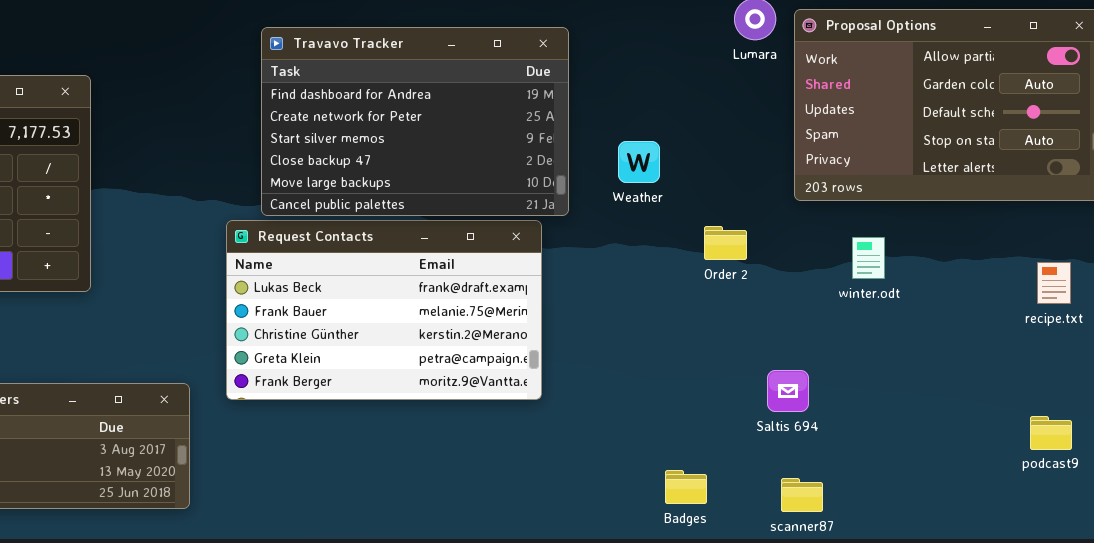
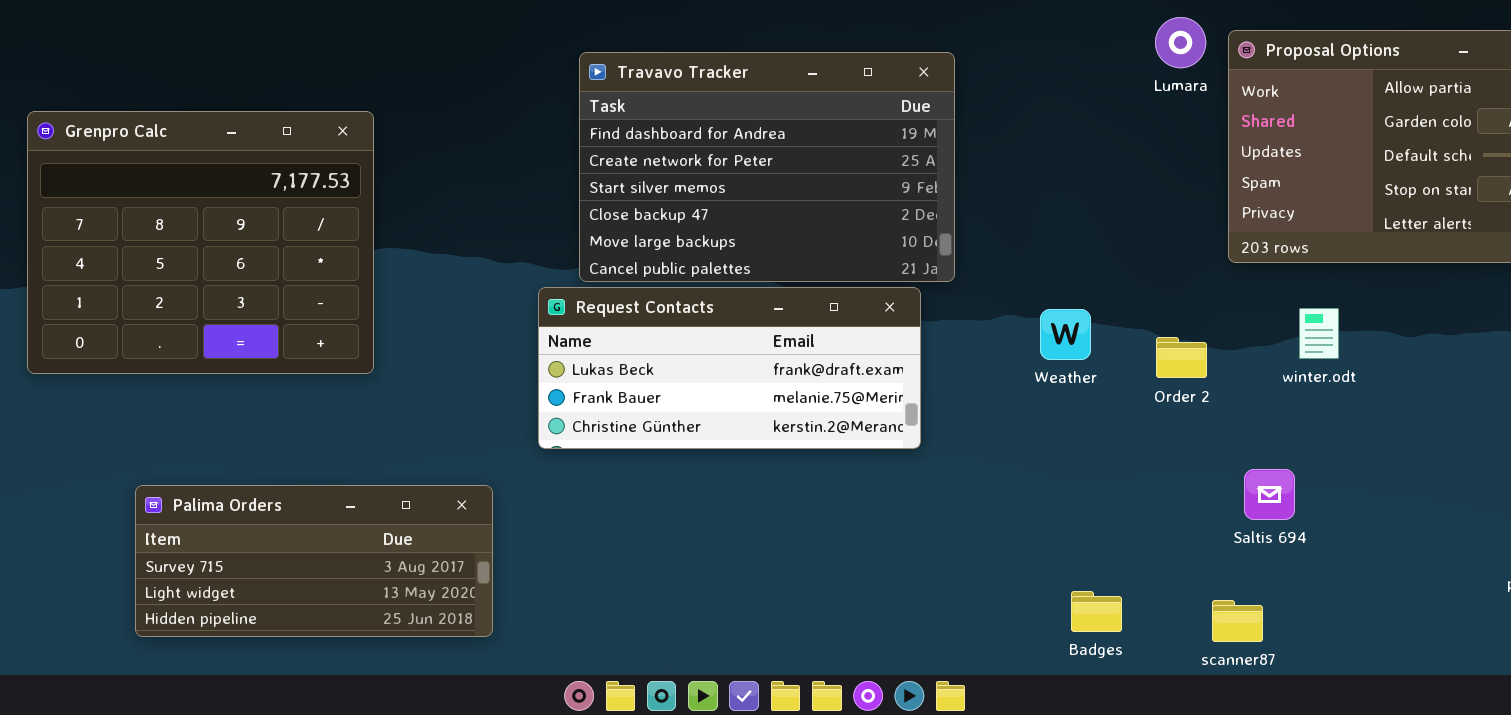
Weather: [618,141,660,183] -> [1040,309,1091,360], moved
Request Contacts: [226,220,542,400] -> [538,287,921,449], resized
Order 2: [704,226,747,260] -> [1156,337,1207,378], moved
Saltis 694: [767,370,809,412] -> [1244,469,1295,520], moved

